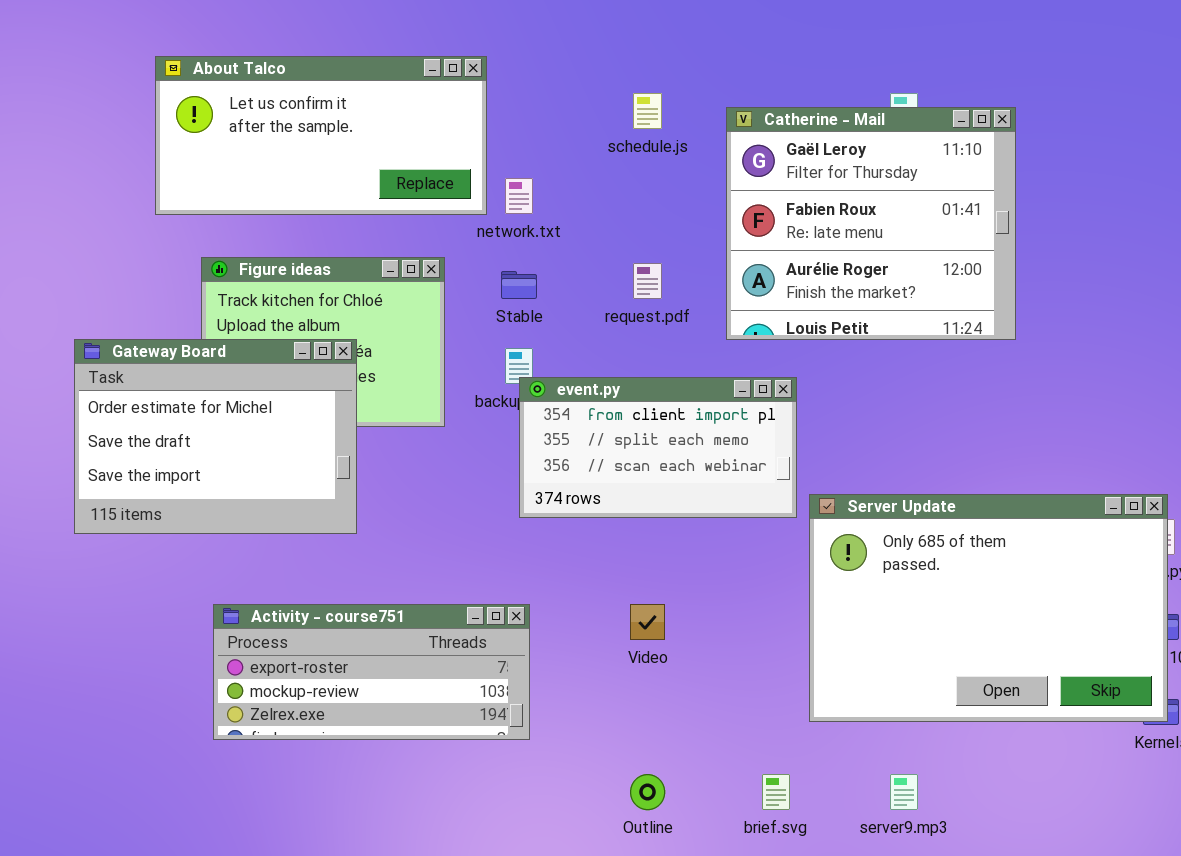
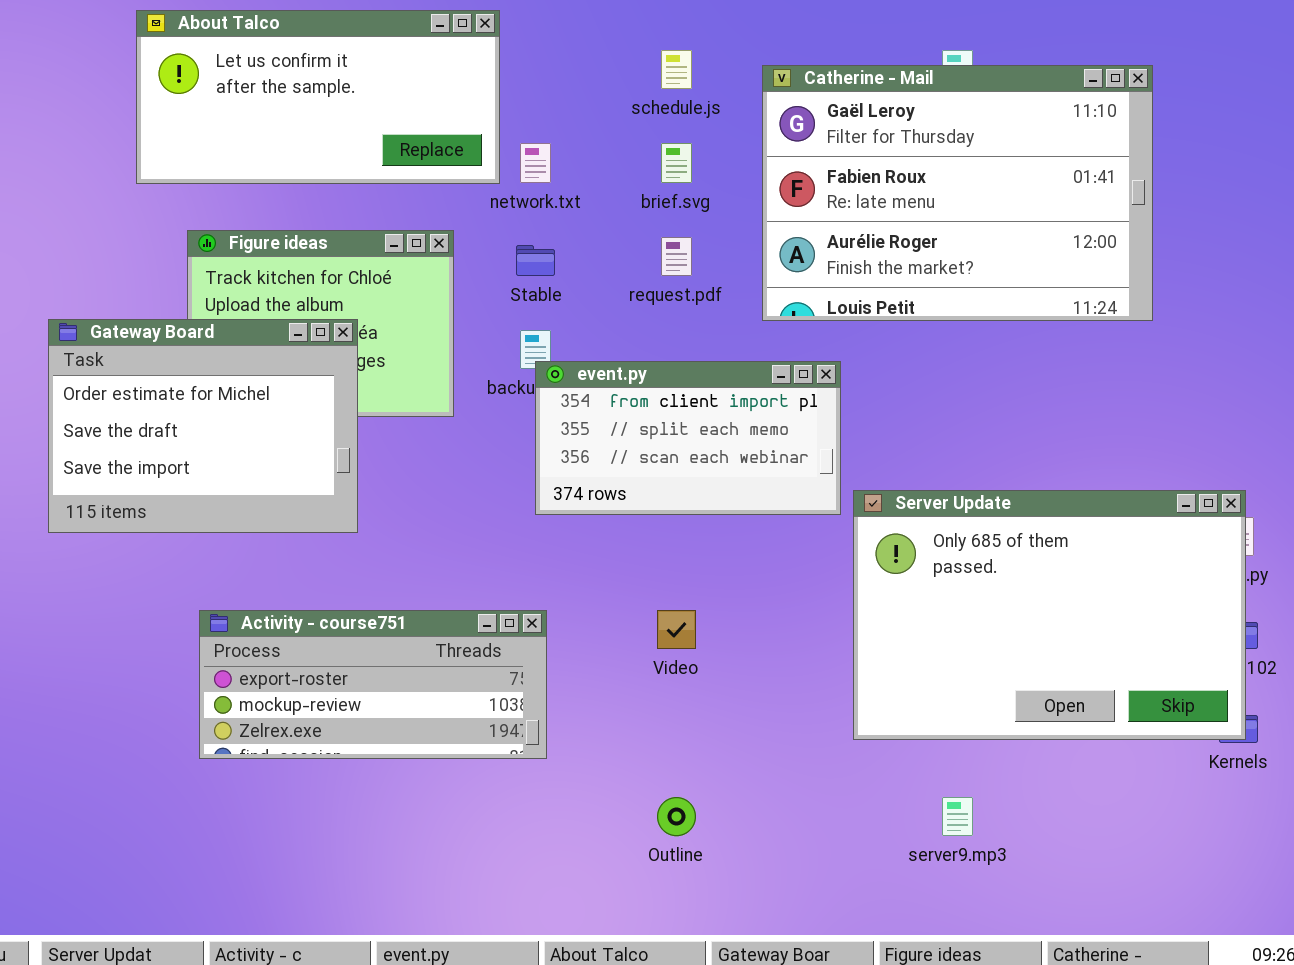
Catherine - Mail: [726,107,1016,340] -> [762,65,1153,321], resized
brief.svg: [762,774,790,810] -> [661,143,692,183], moved

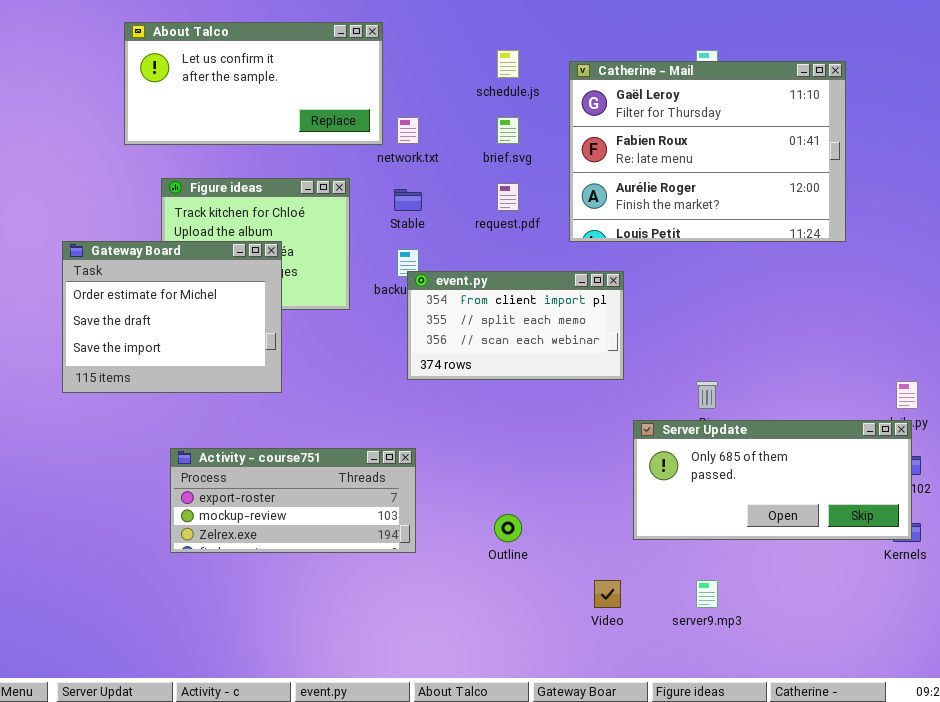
Server Update: [853,490,1246,740] -> [633,420,912,540], resized
Video: [657,610,696,649] -> [594,580,621,608], moved
Outline: [657,797,696,836] -> [494,514,522,542], moved

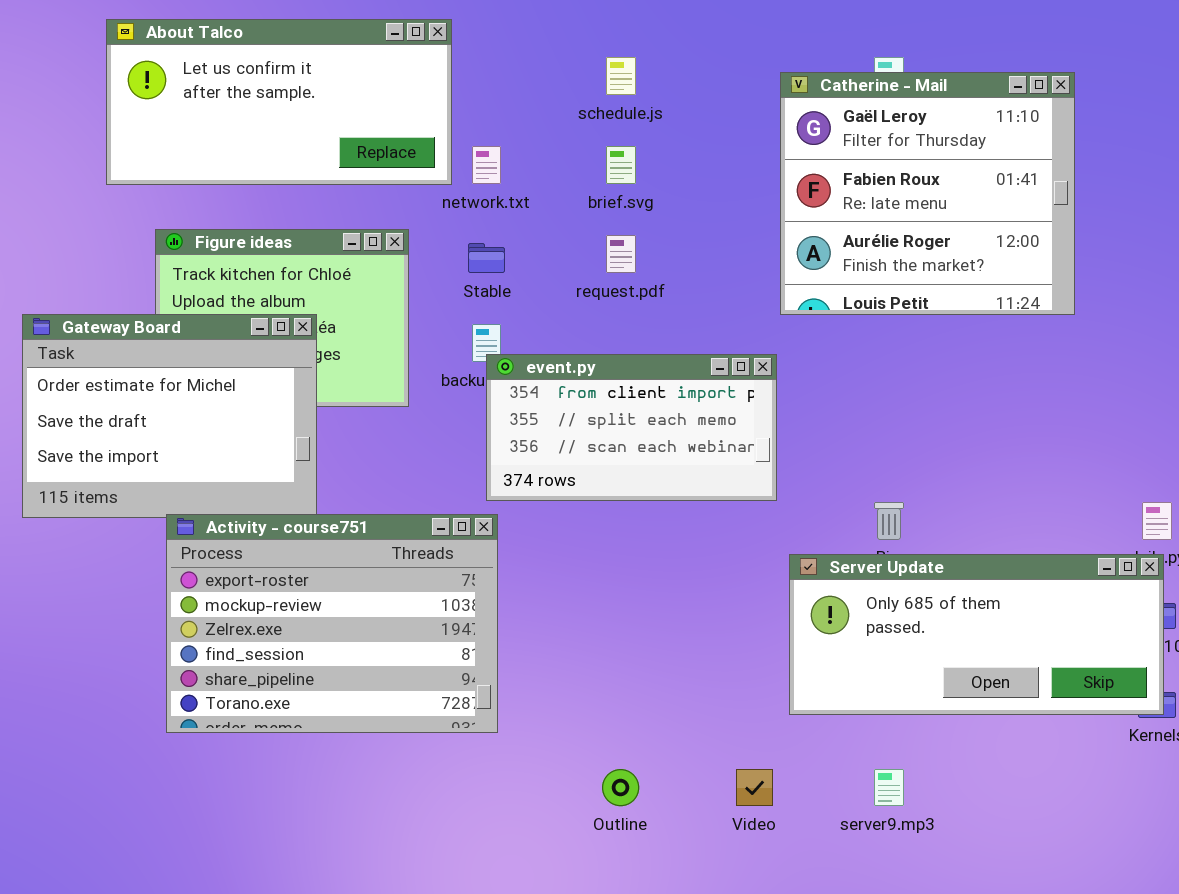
Catherine - Mail: [569,61,846,242] -> [780,72,1075,315], resized
Activity - course751: [170,448,416,553] -> [166,514,498,733], resized
Outline: [494,514,522,542] -> [602,769,639,806], moved

